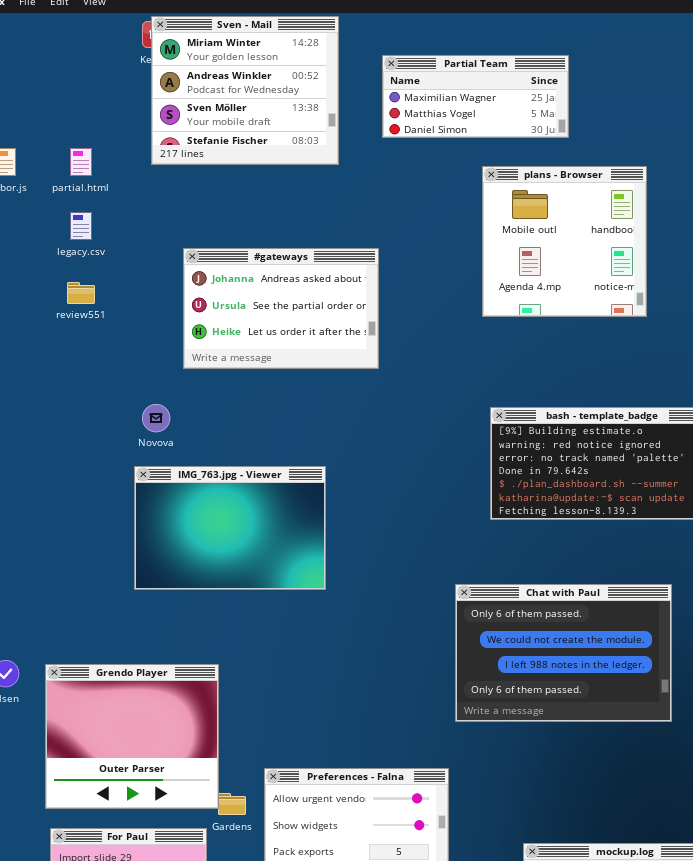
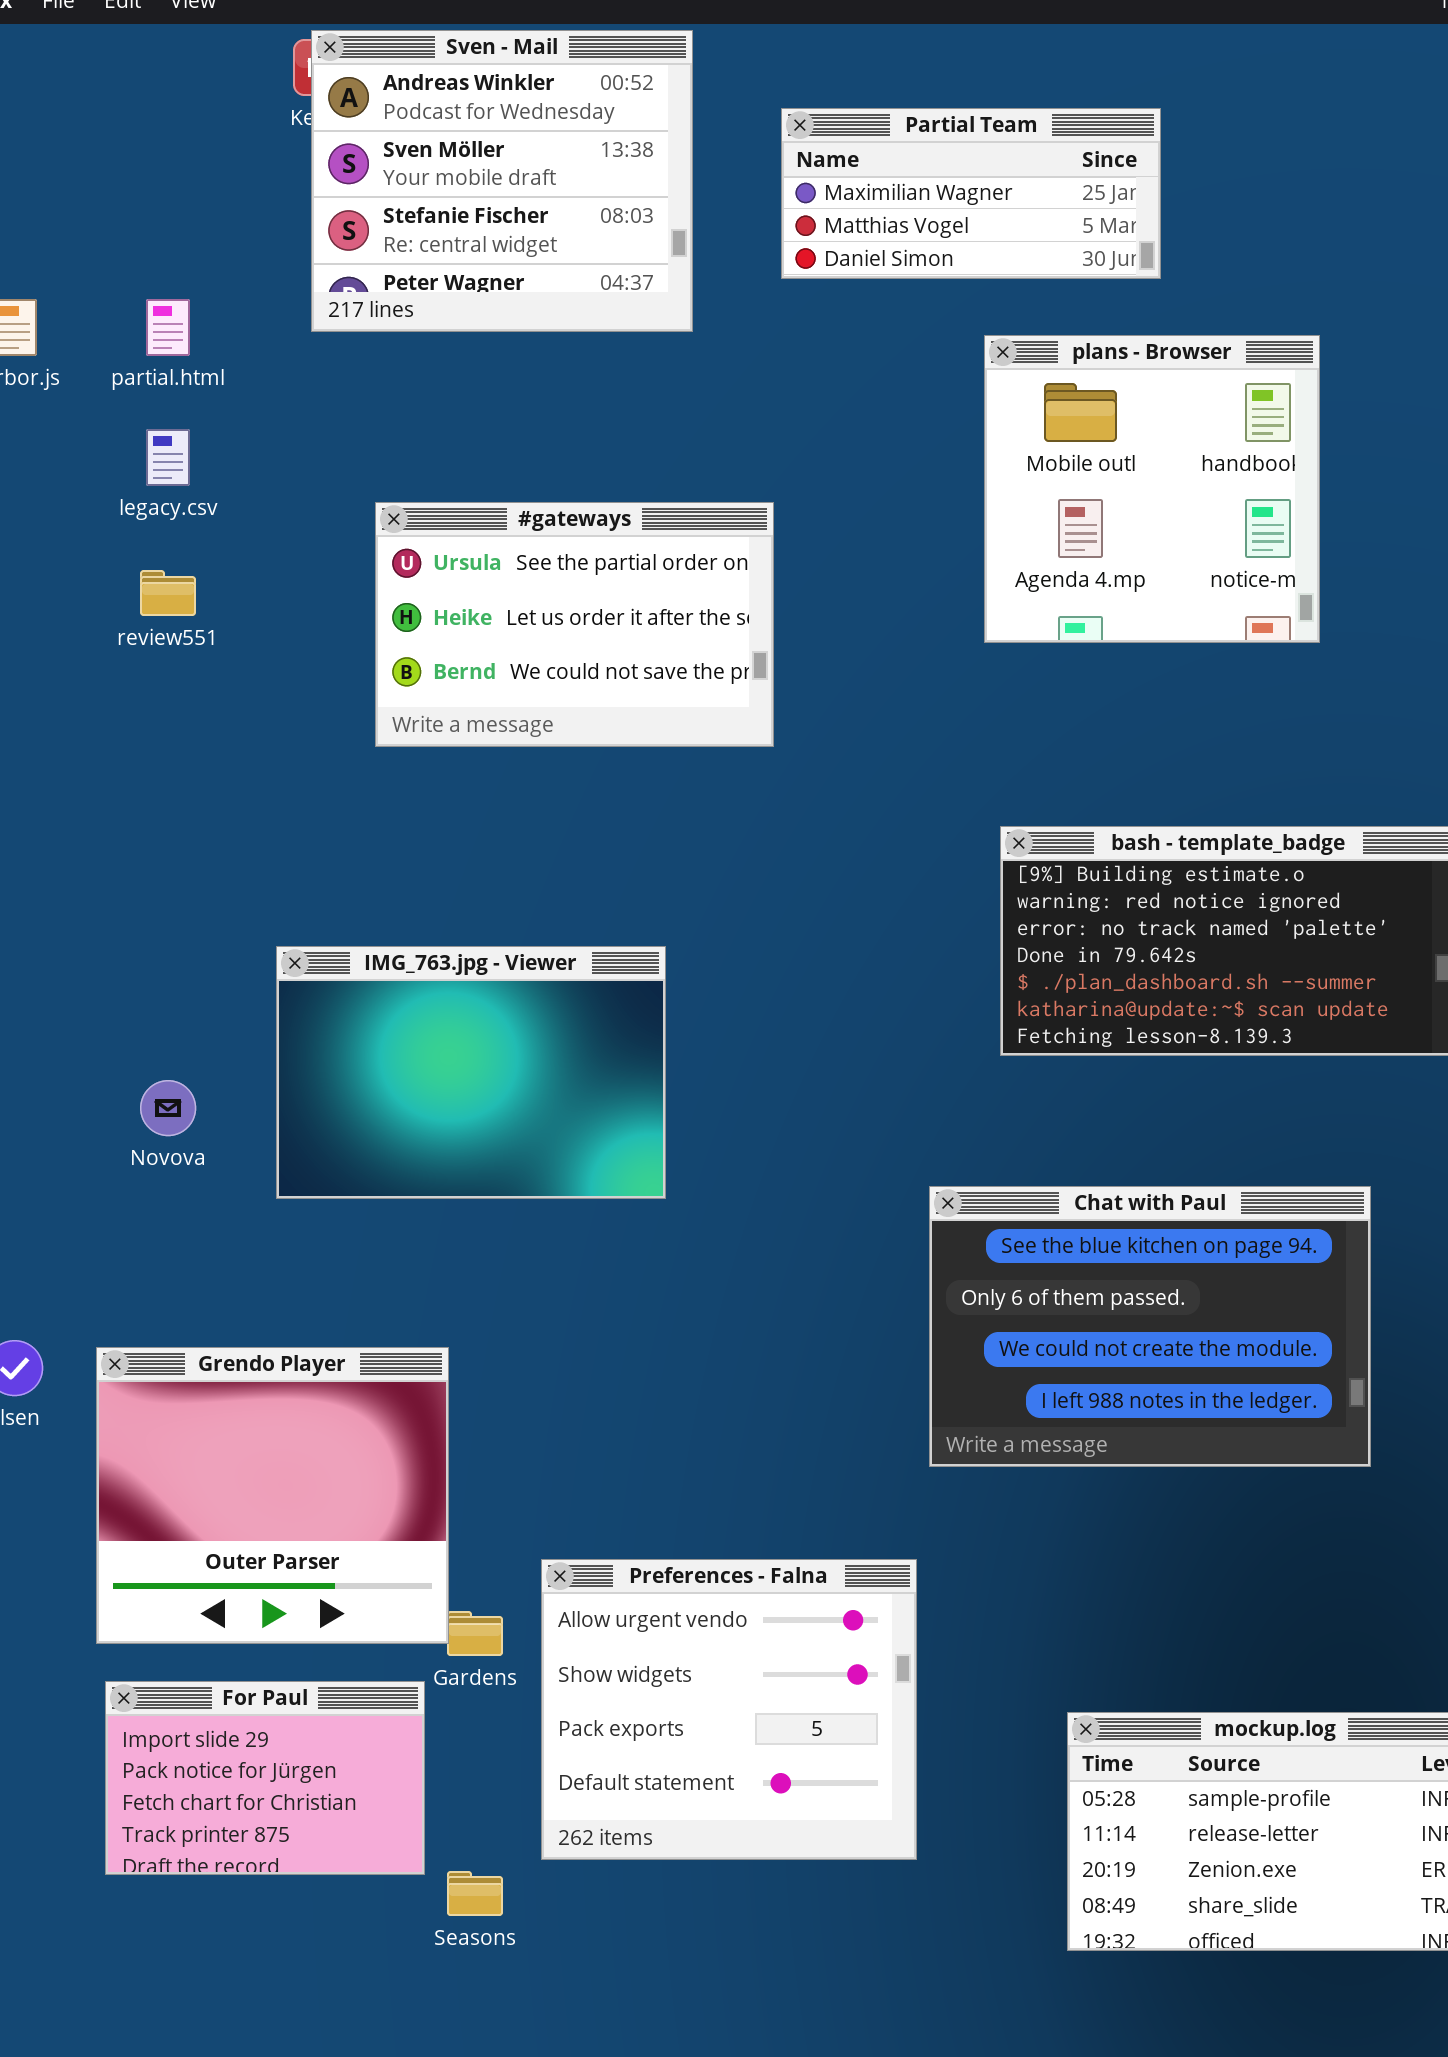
Sven - Mail: [151,16,339,165] -> [311,30,693,332], scrolled down 1 row
#gateways: [183,248,379,369] -> [375,502,774,747], scrolled down 1 row
Novova: [142,404,170,432] -> [140,1080,196,1136], moved
Chat with Paul: [455,584,672,722] -> [929,1186,1371,1467], scrolled up 1 row

